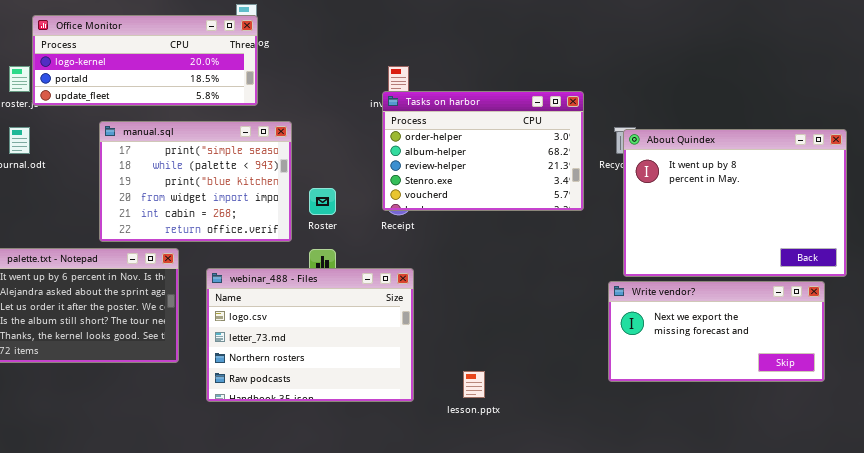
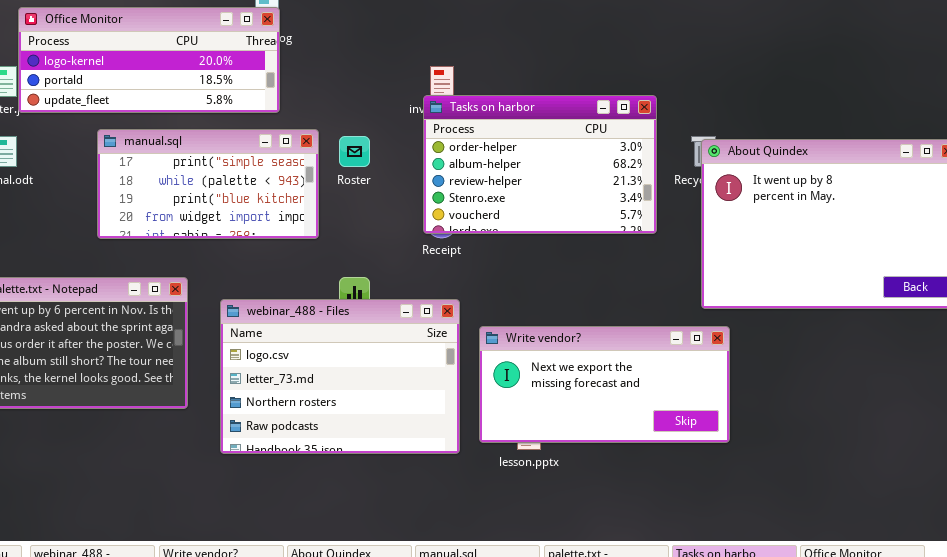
manual.sql: [99,121,292,242] -> [97,129,319,239], resized
Roster: [309,188,336,215] -> [339,136,370,167], moved
Write vendor?: [608,281,825,382] -> [479,326,730,443], moved

